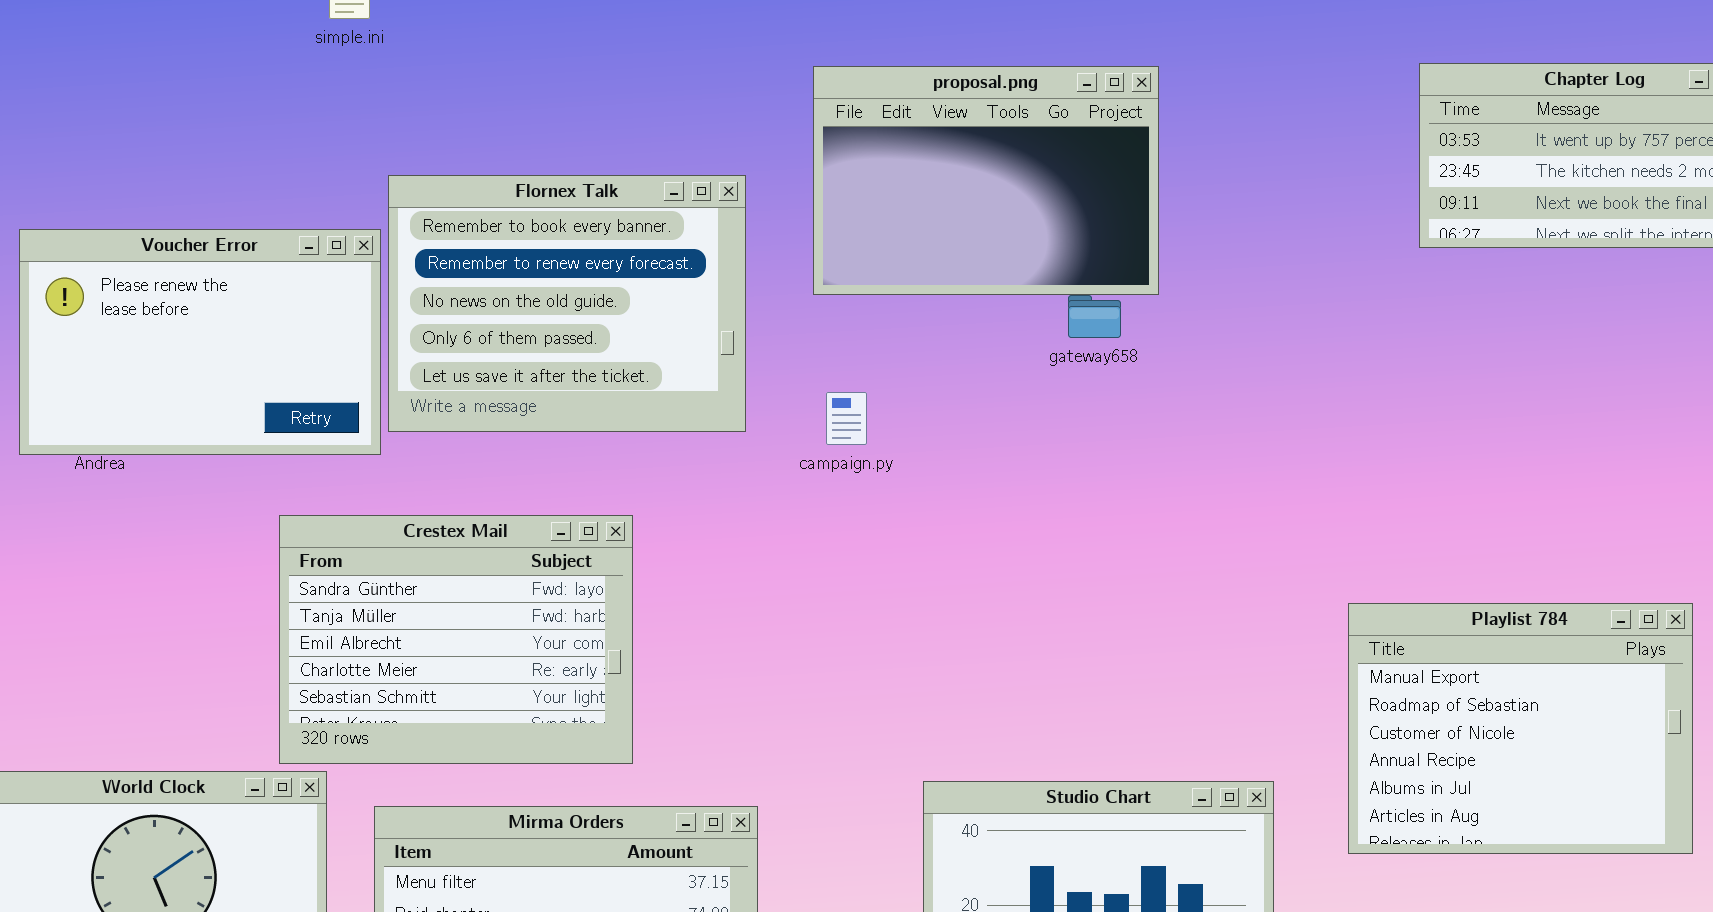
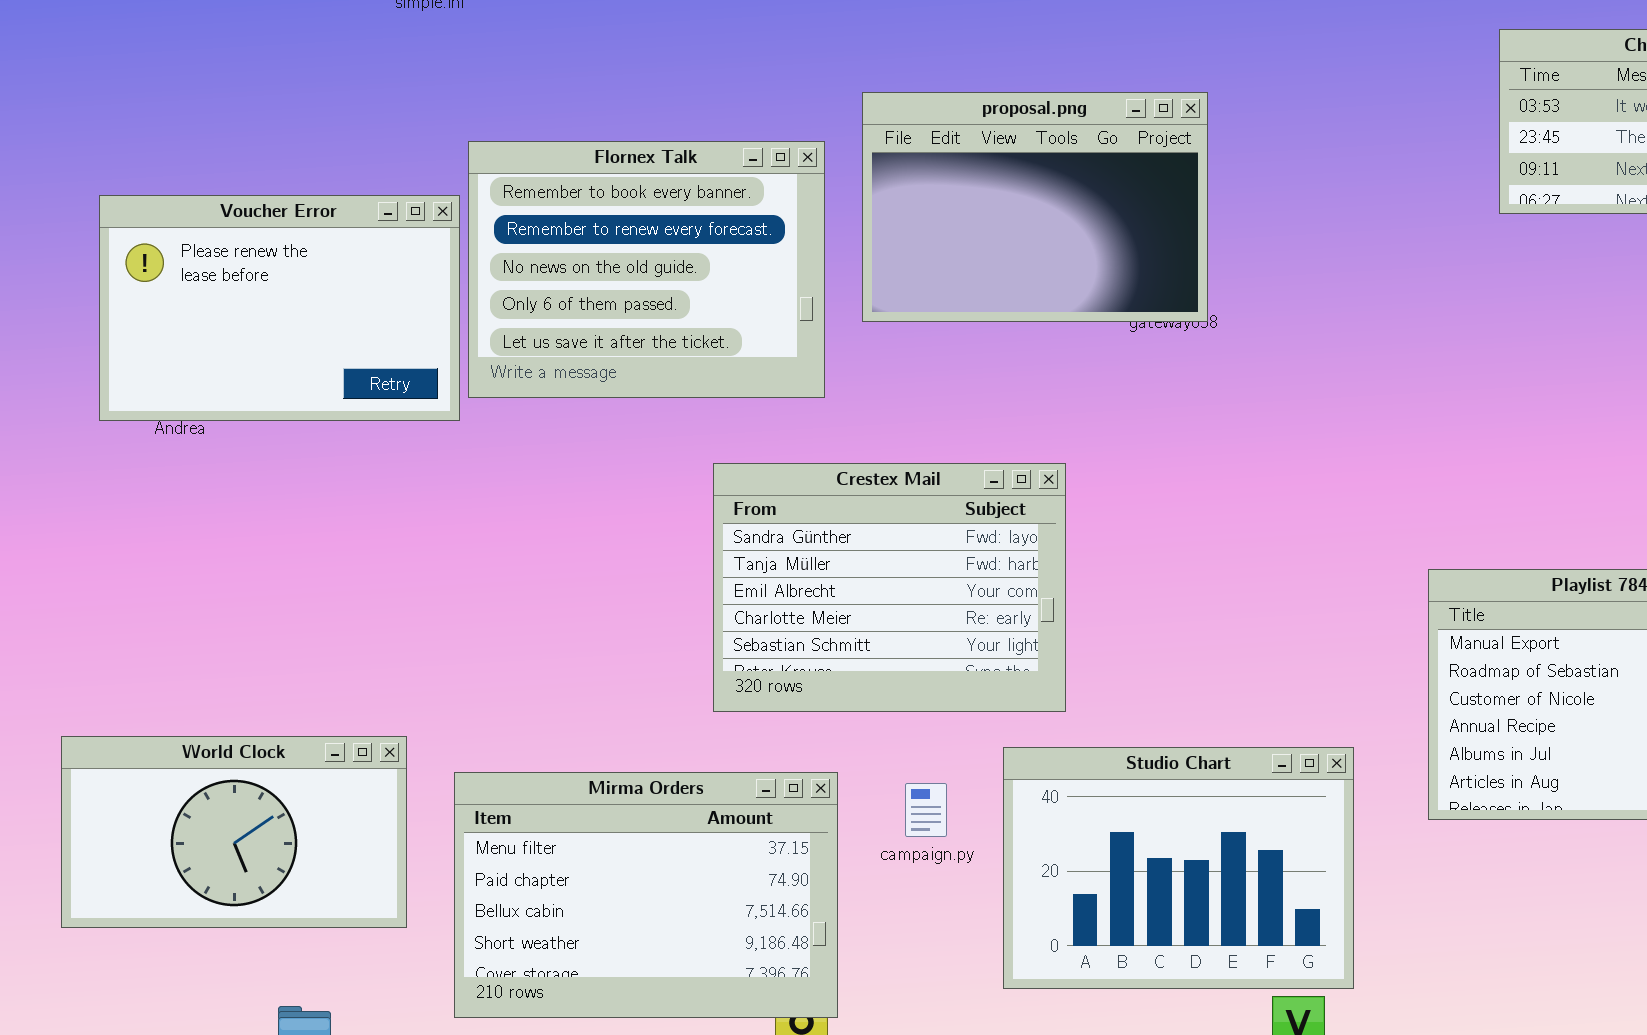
proposal.png: [813,66,1159,295] -> [862,92,1208,322], moved
campaign.py: [826,392,867,445] -> [905,783,947,837], moved
Crestex Mail: [279,515,633,764] -> [713,463,1066,712], moved

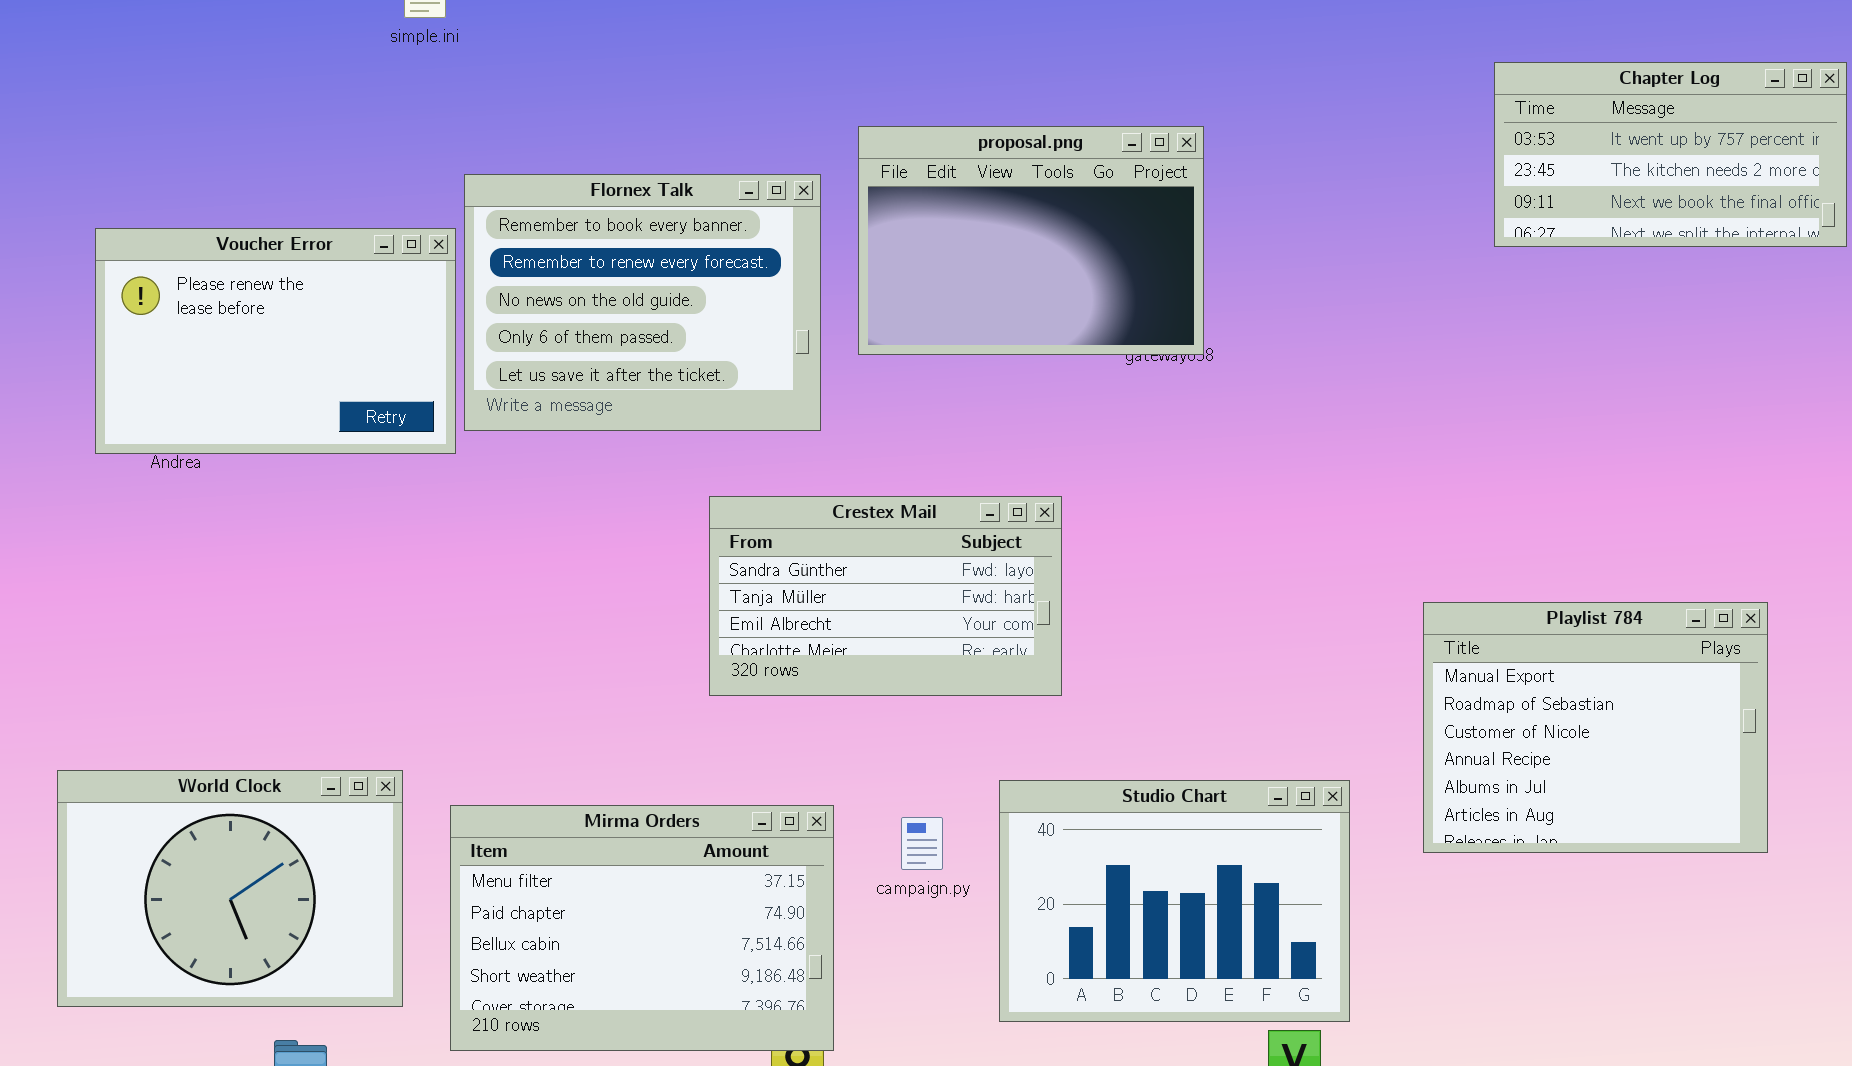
Crestex Mail: [713,463,1066,712] -> [709,496,1062,696], resized
World Clock: [61,736,407,928] -> [57,770,403,1007], resized

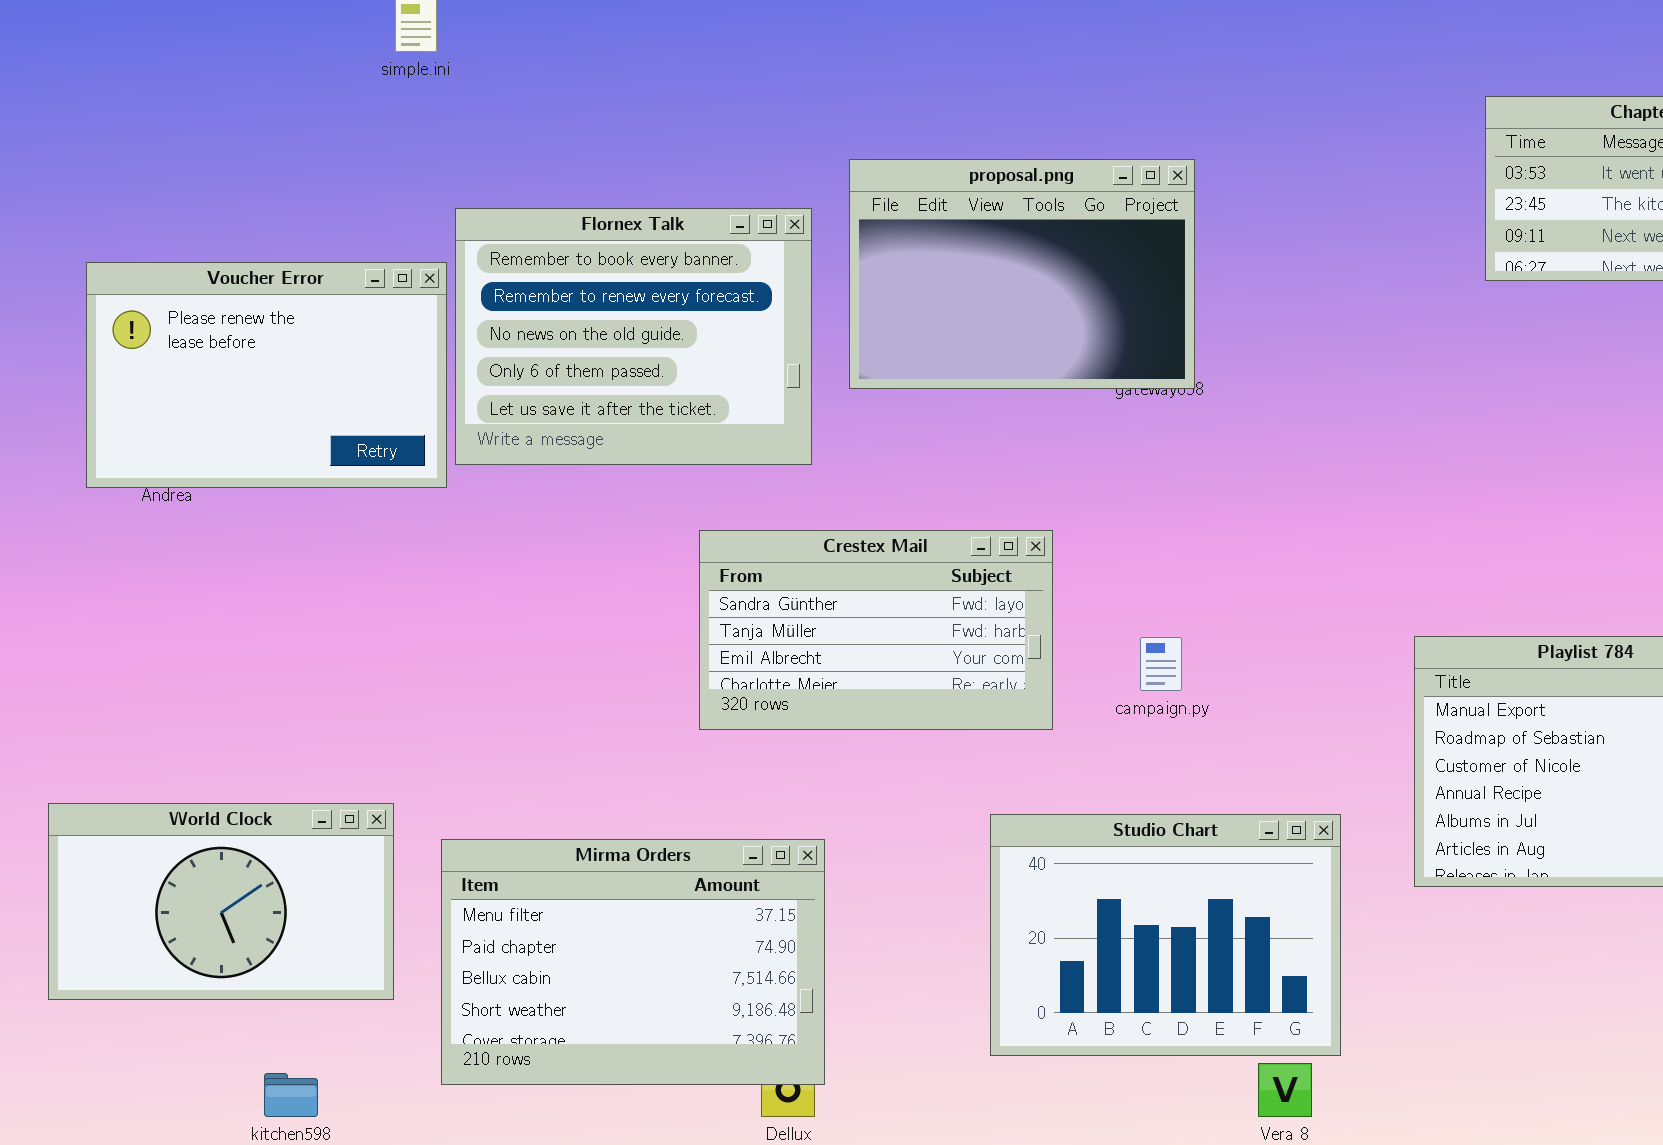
World Clock: [57,770,403,1007] -> [48,803,394,1000], resized
campaign.py: [901,817,943,870] -> [1140,637,1182,691], moved

